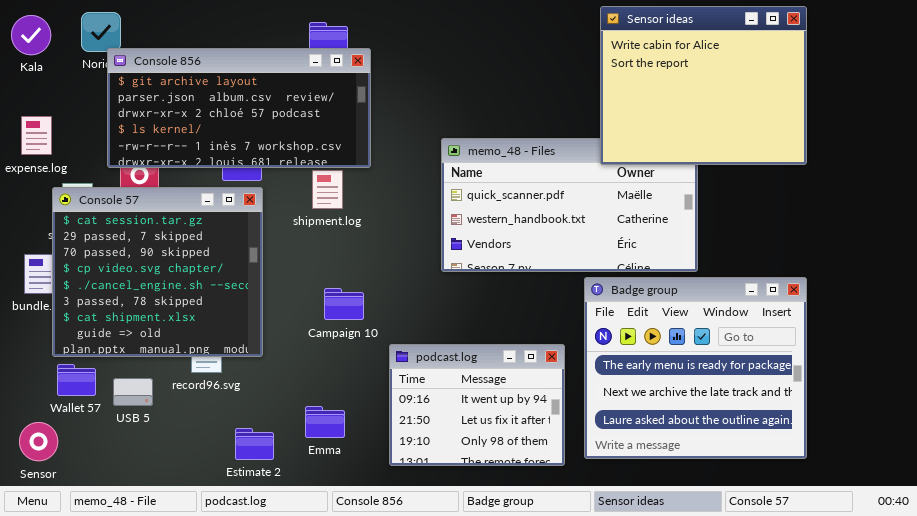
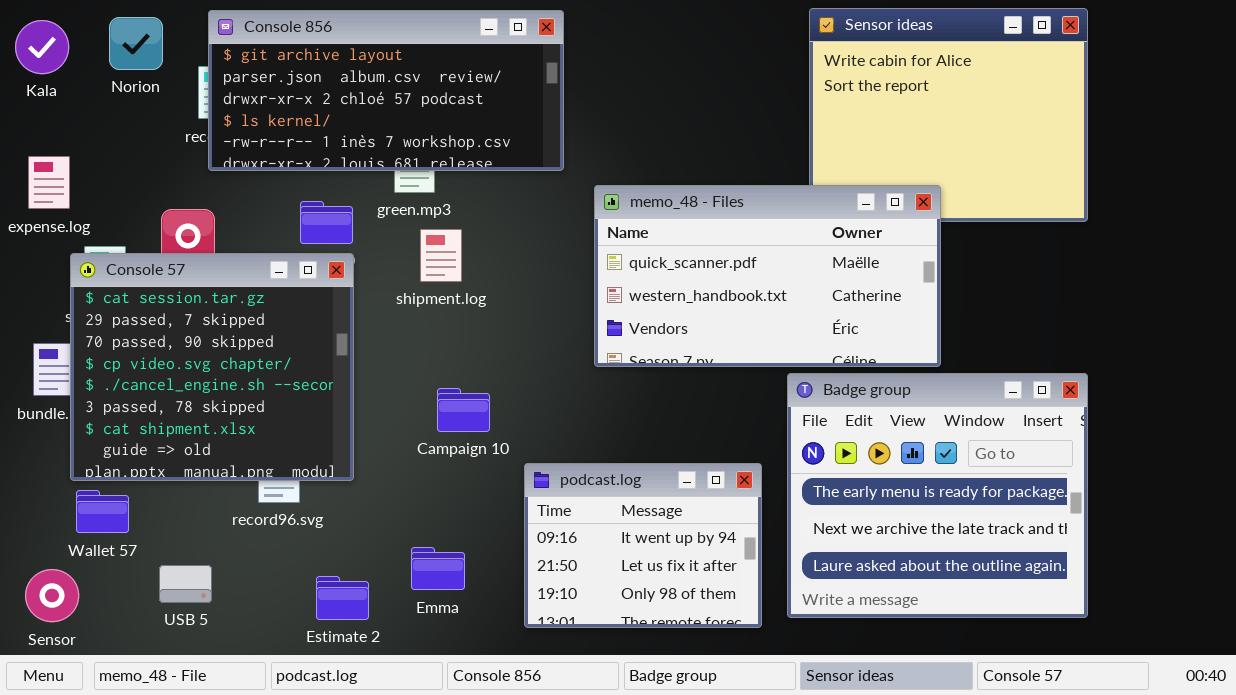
Console 856: [107,48,371,168] -> [208,10,564,171], moved
memo_48 - Files: [441,138,698,272] -> [594,185,941,367], raised
USB 5: [113,378,153,406] -> [159,565,212,603], moved

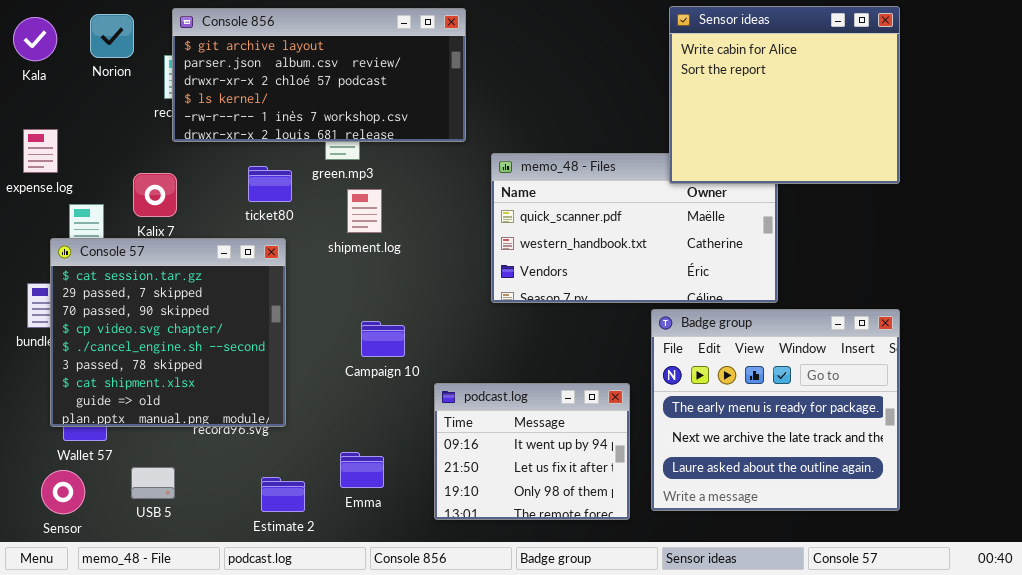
Sensor ideas: [809,8,1088,222] -> [669,6,900,184], raised
Console 57: [70,253,354,481] -> [50,238,286,427], moved
Sensor: [25,569,79,622] -> [41,470,85,514], moved

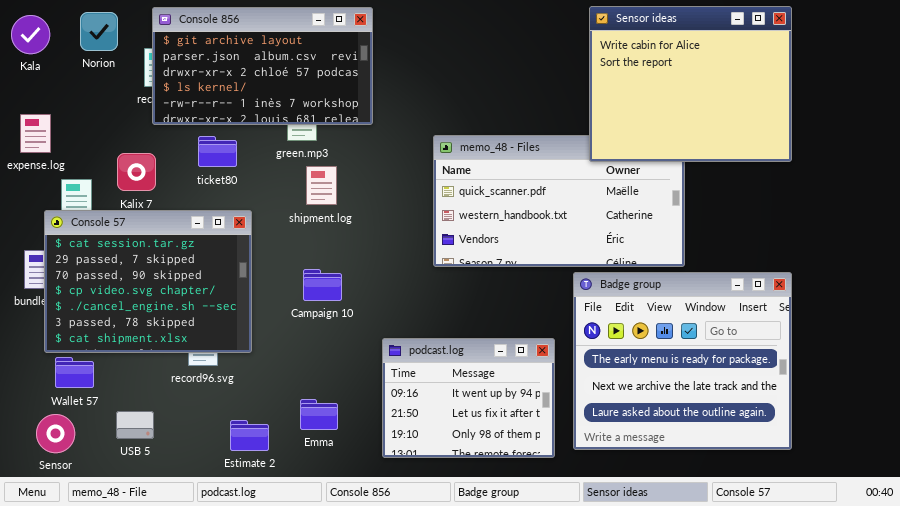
Console 856: [172,8,466,142] -> [152,7,373,125], resized
ticket80: [248,166,292,202] -> [198,136,237,167], moved
Console 57: [50,238,286,427] -> [44,210,252,353], resized
Campaign 10: [361,321,405,357] -> [303,269,342,301], moved

